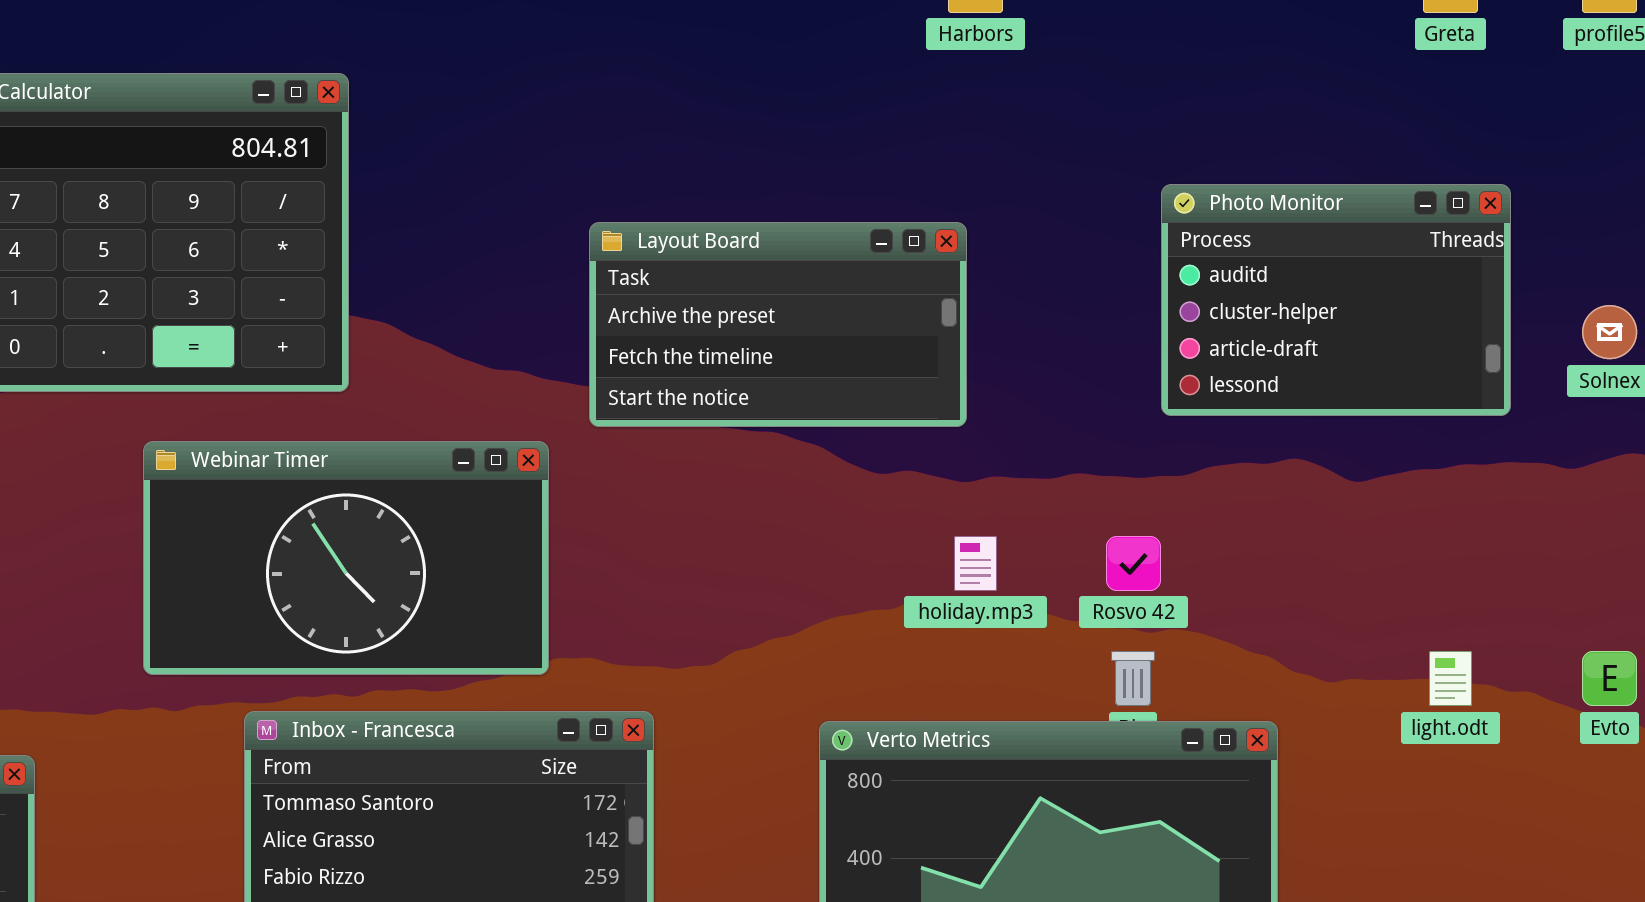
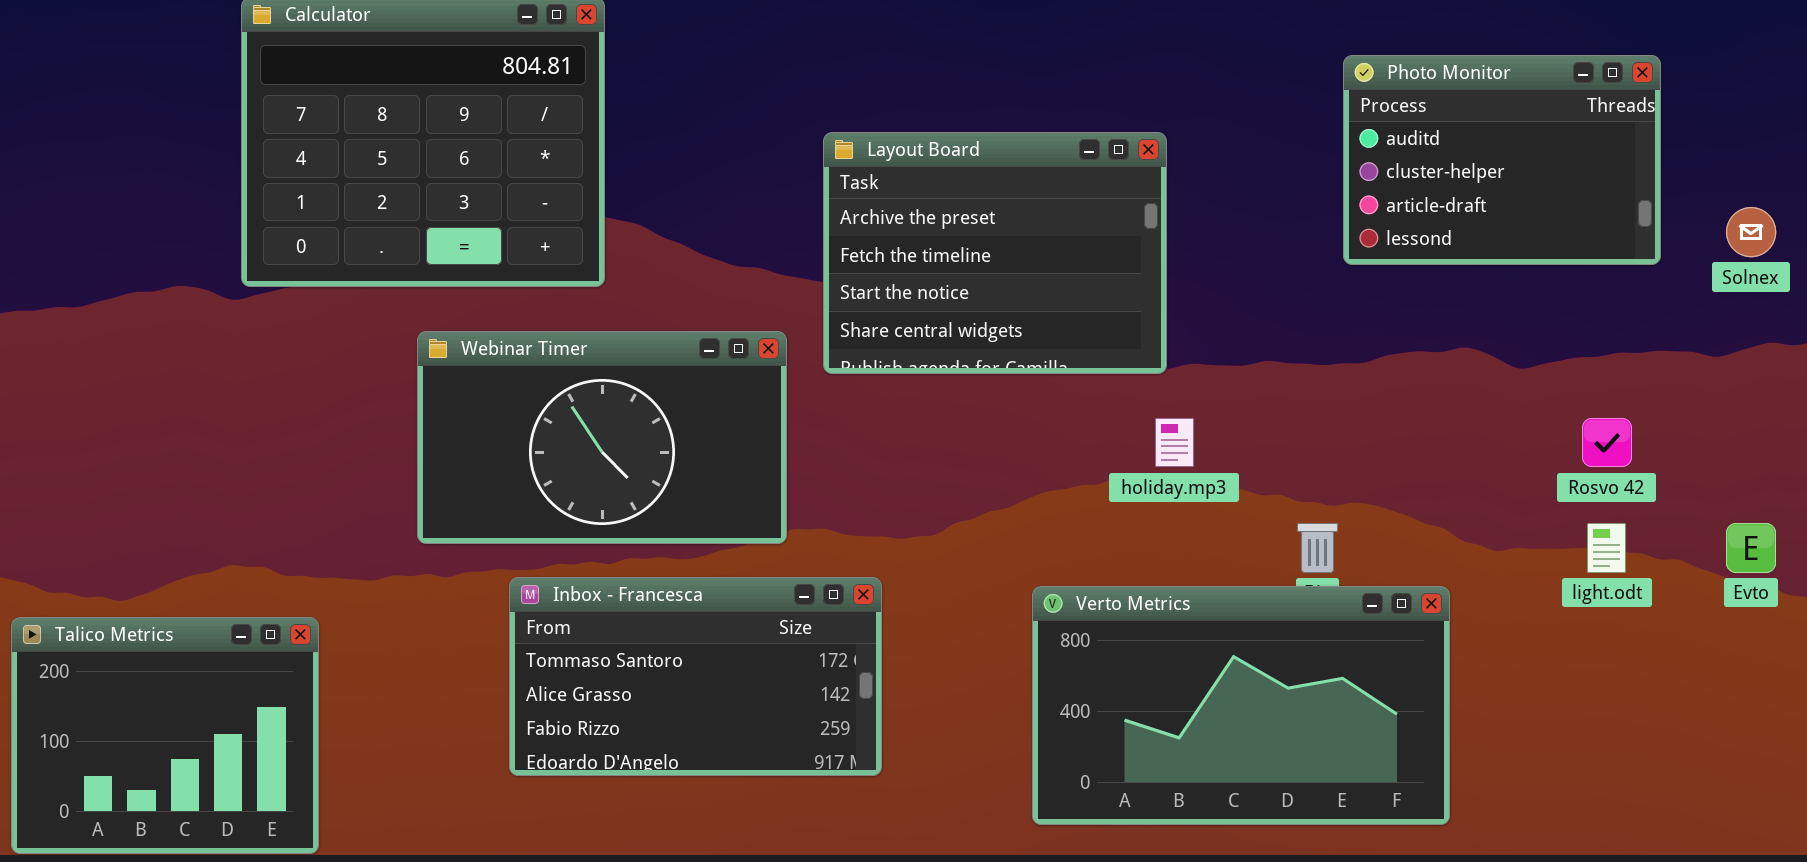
Photo Monitor: [1161,184,1511,416] -> [1343,55,1661,265], moved
Layout Board: [589,222,967,427] -> [823,132,1167,374], resized
Rosvo 42: [1106,536,1161,591] -> [1582,418,1632,467], moved

